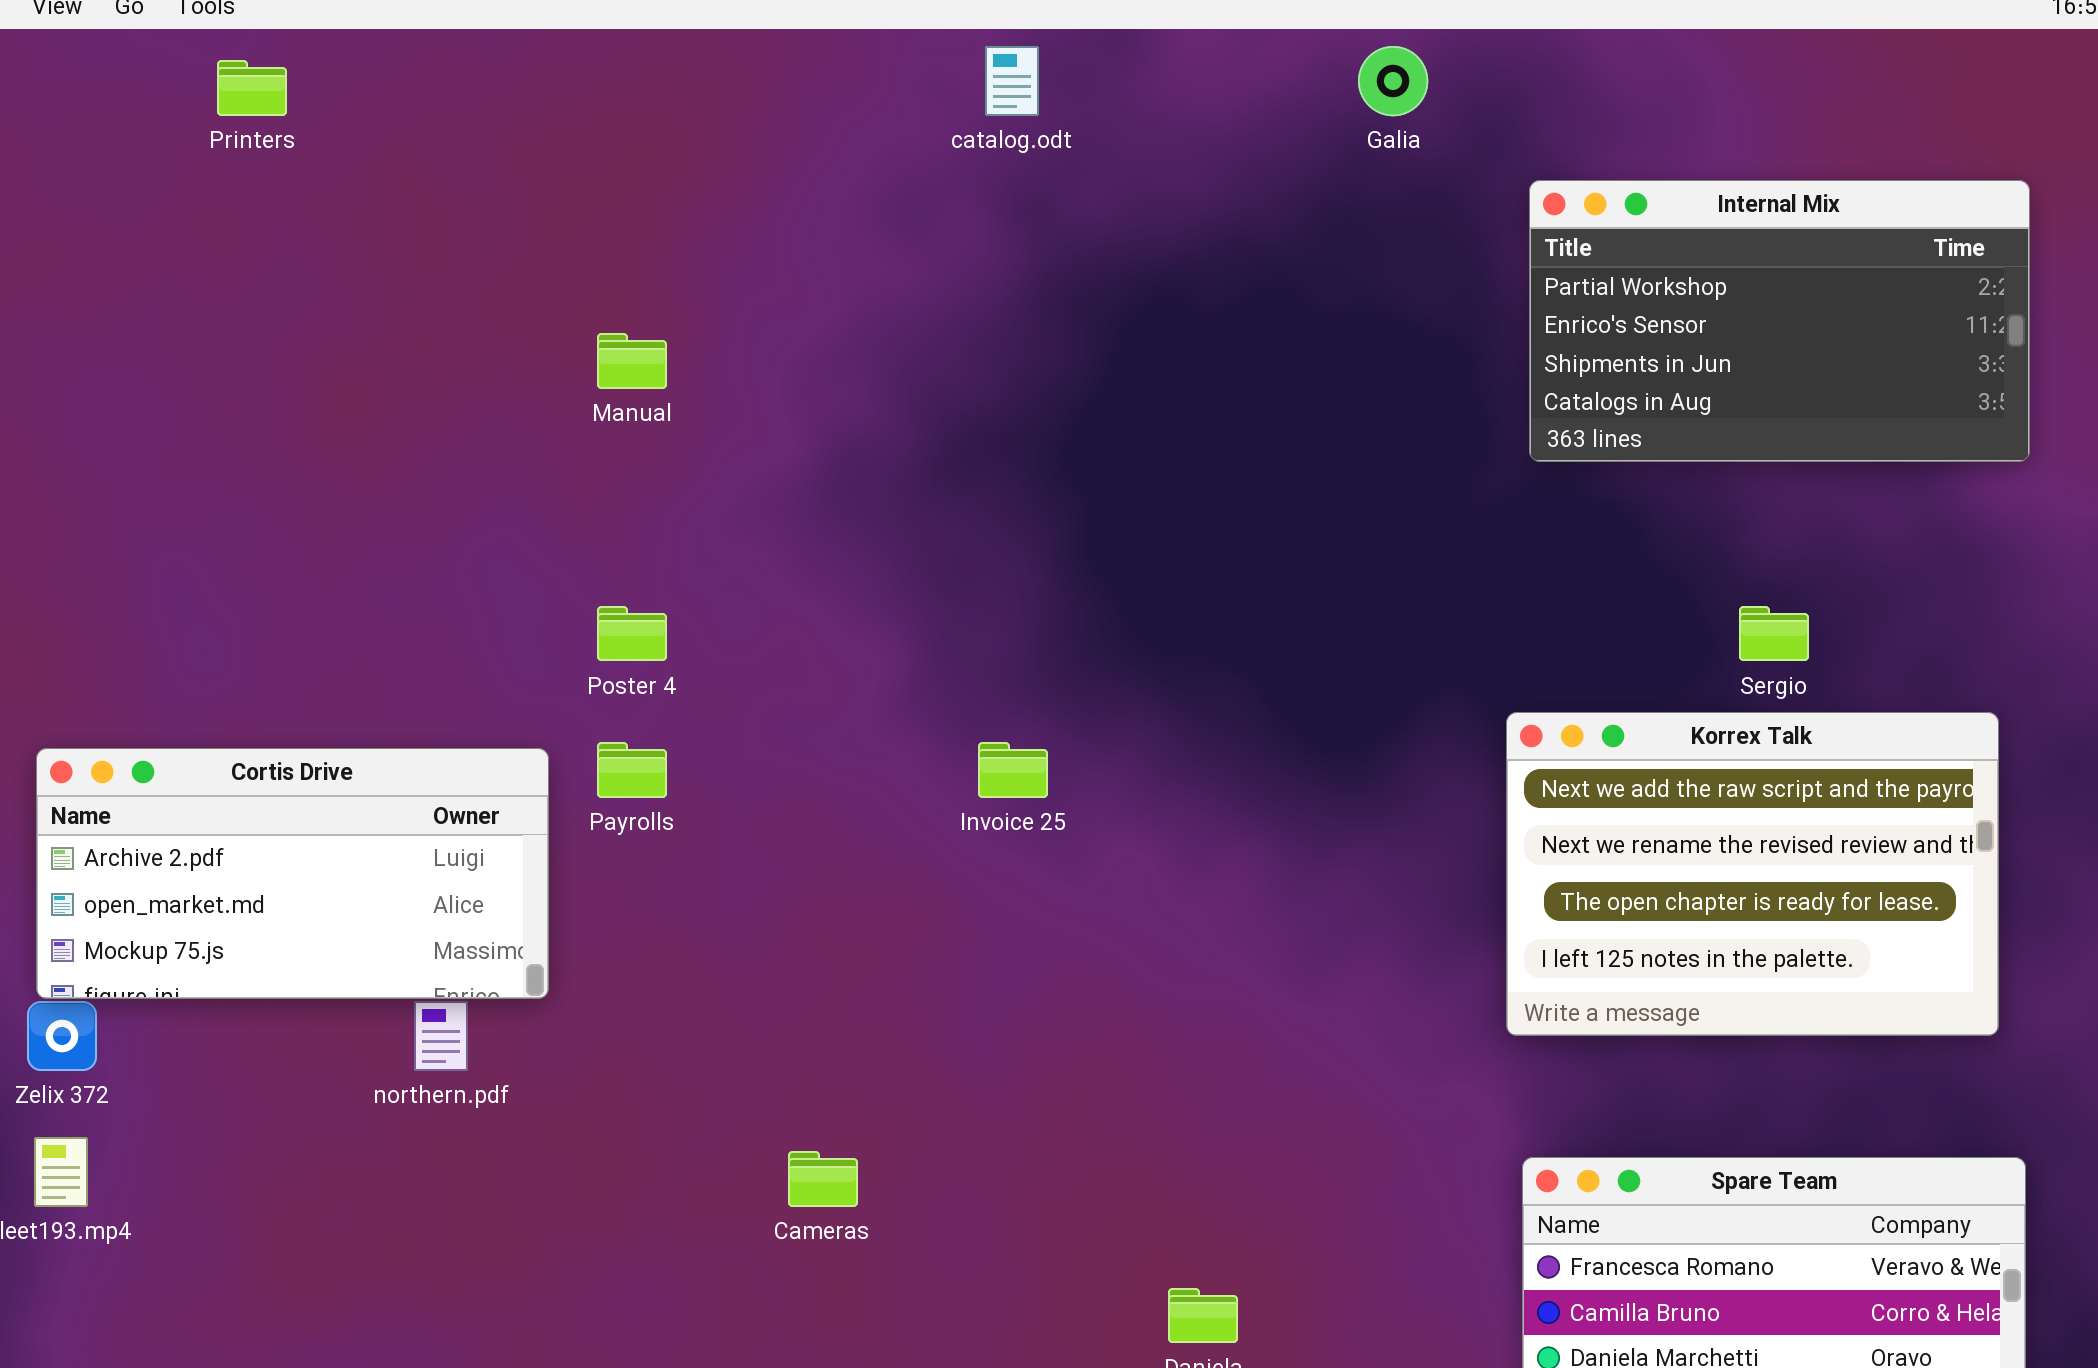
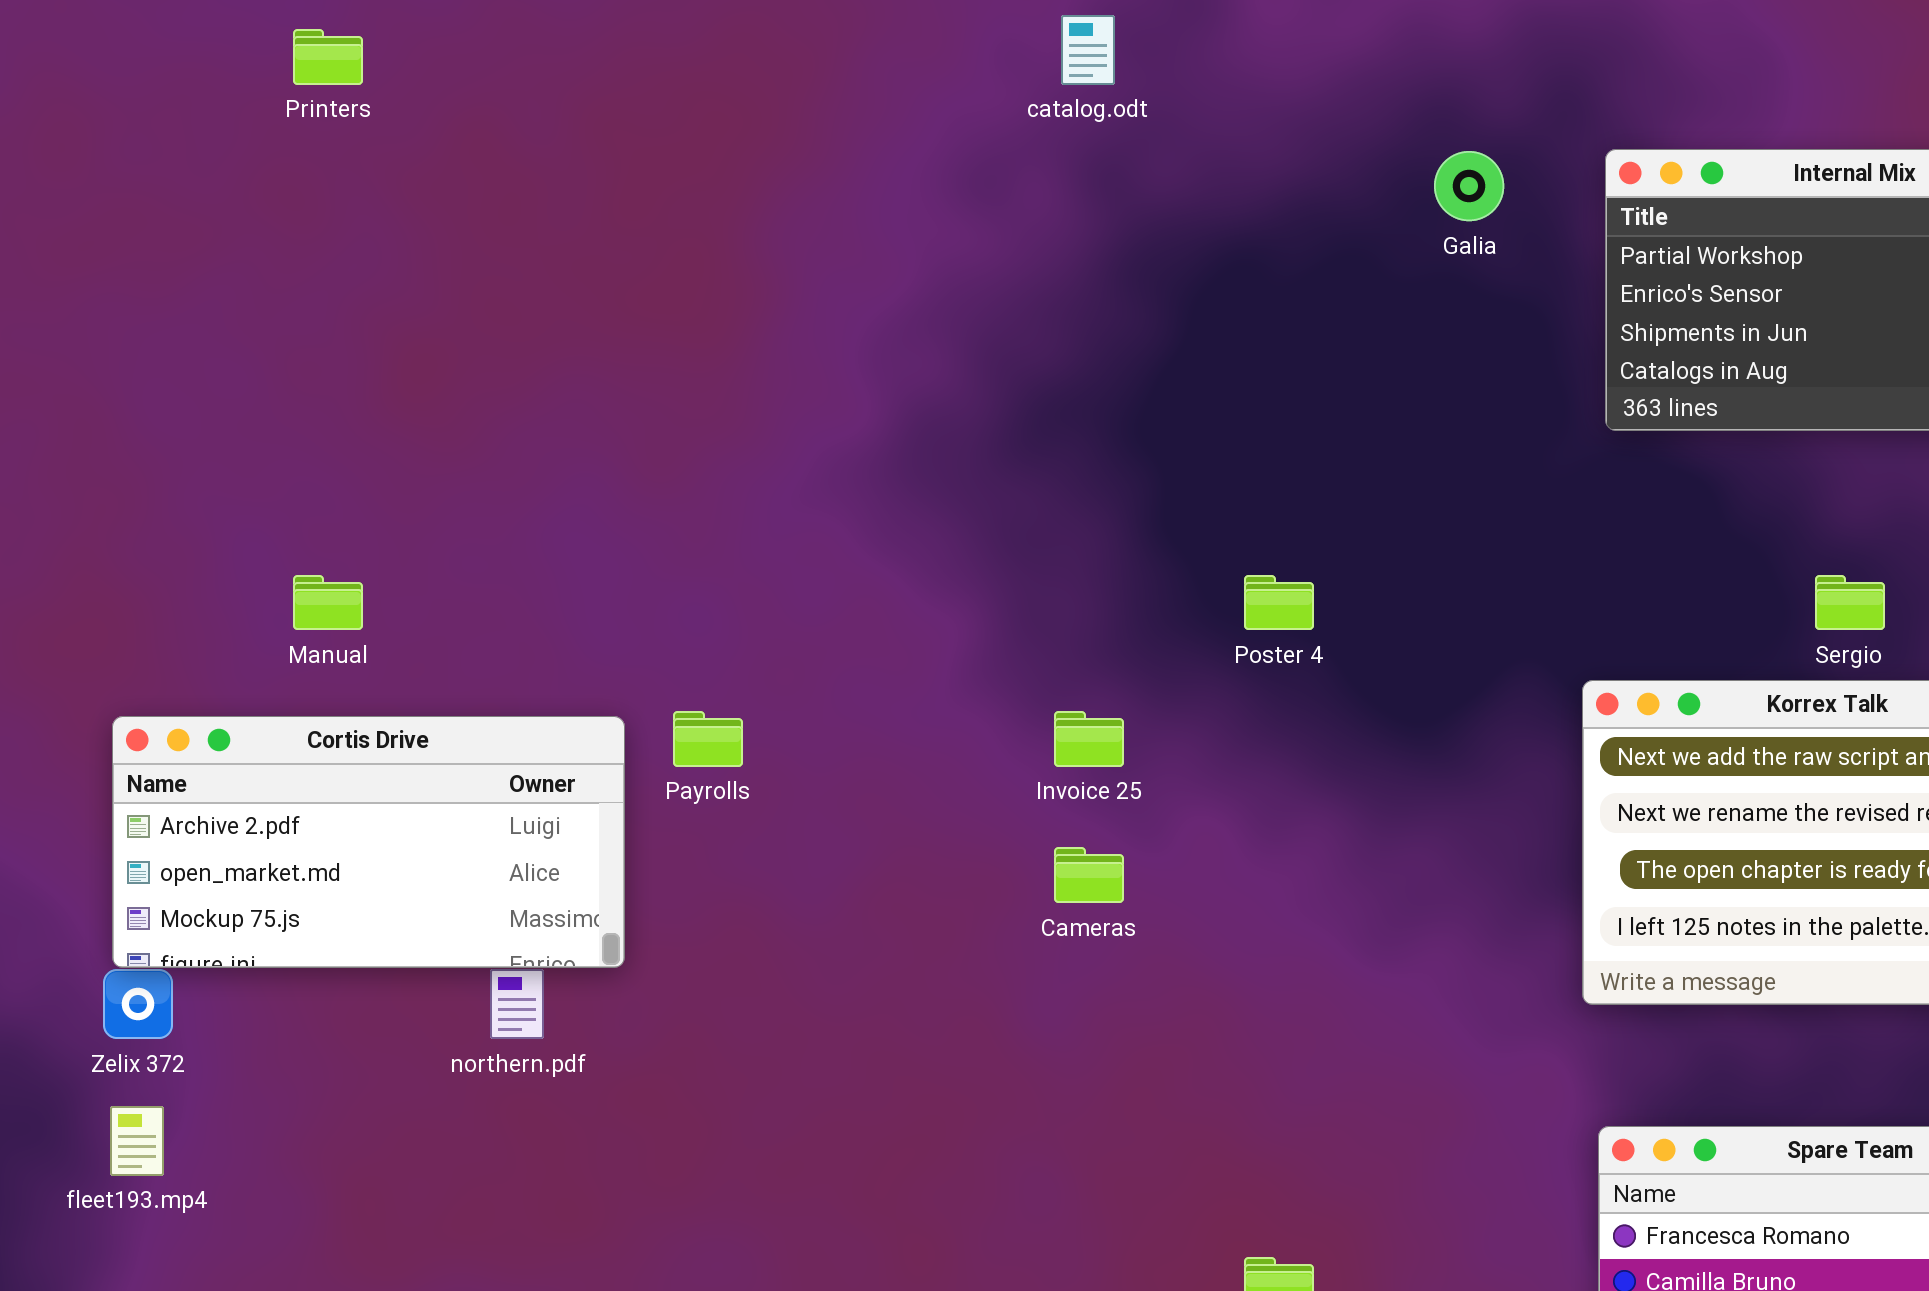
Galia: [1358,46,1428,116] -> [1434,151,1504,221], moved
Manual: [597,333,667,389] -> [293,575,363,630], moved
Poster 4: [597,606,667,661] -> [1244,575,1314,630], moved
Cameras: [788,1151,858,1207] -> [1054,847,1124,903], moved

